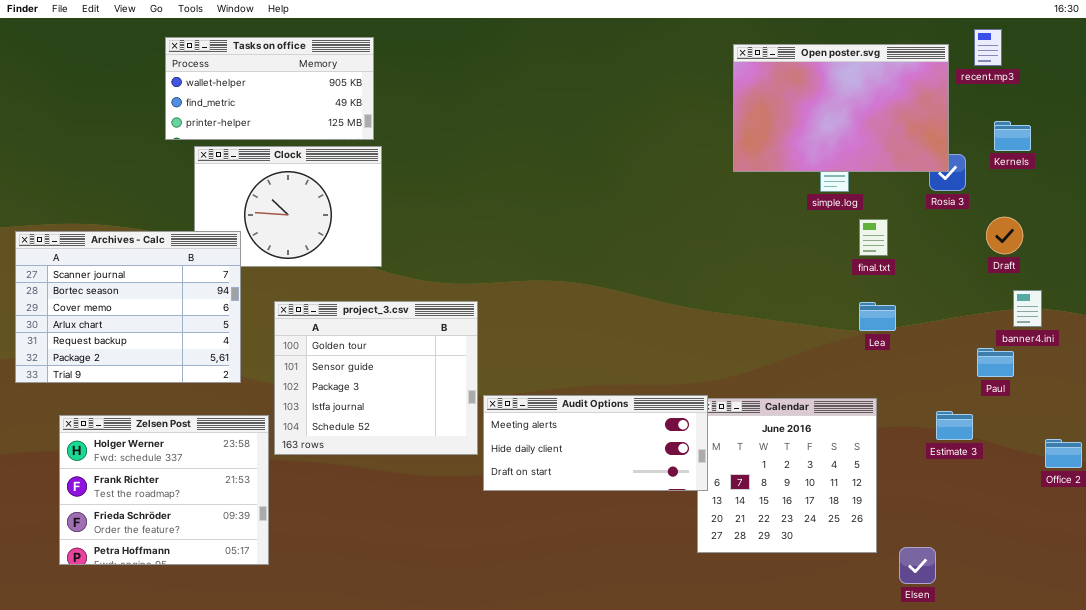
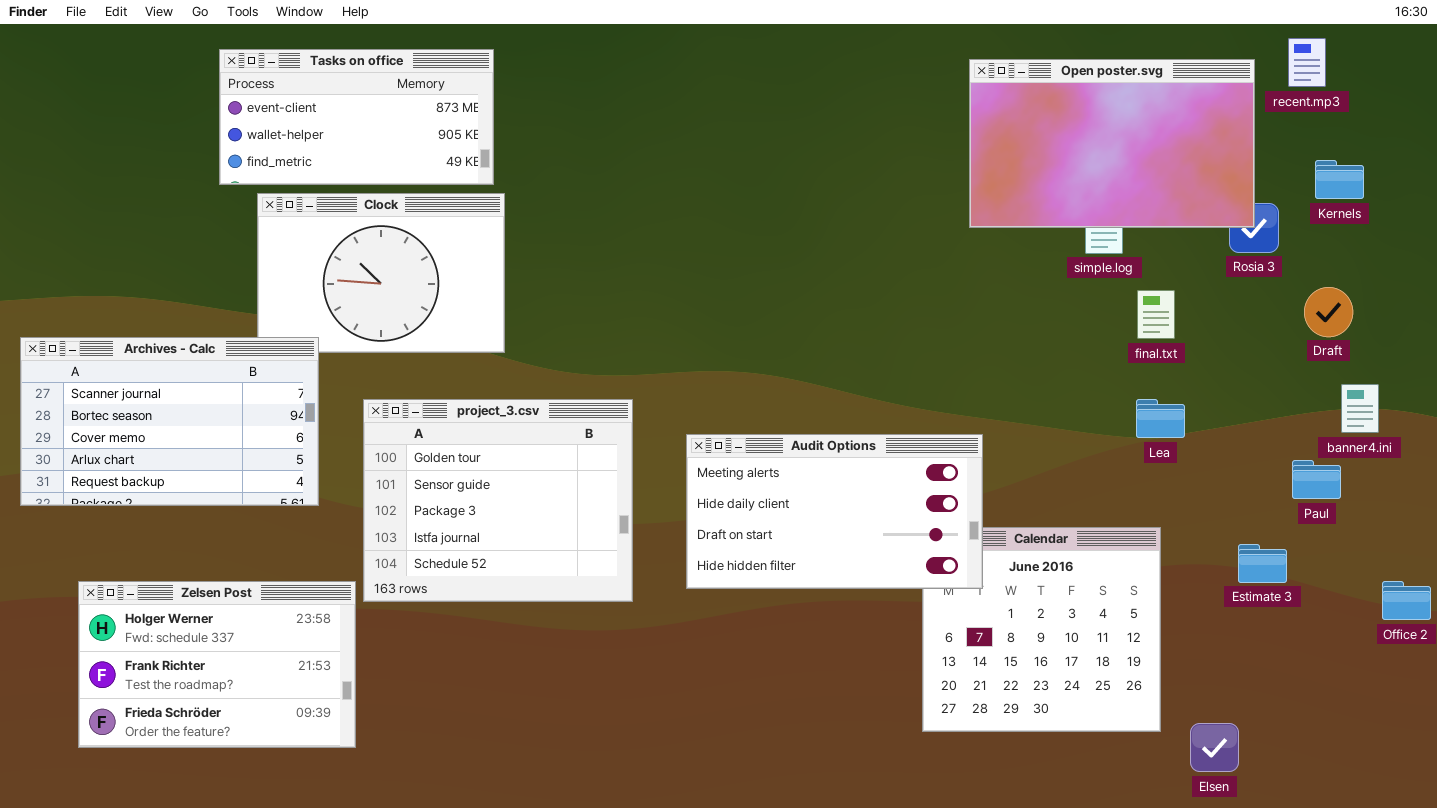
Tasks on office: [165,37,374,140] -> [219,49,494,185], scrolled up 1 row
Archives - Calc: [15,231,241,383] -> [20,337,319,506], resized
Audit Options: [483,395,708,491] -> [686,434,983,589], moved, resized
Zelsen Post: [59,415,269,565] -> [78,581,356,748], resized

